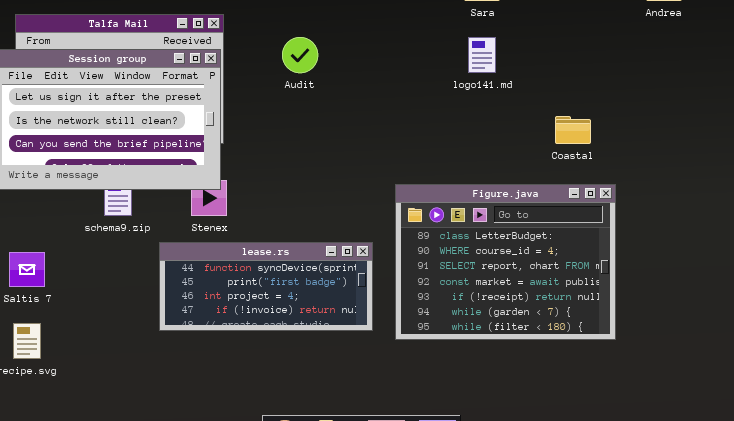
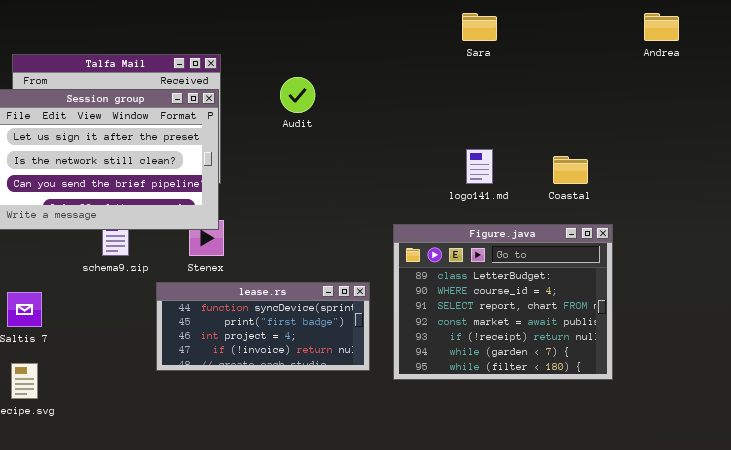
logo141.md: [468,37,496,73] -> [466,149,493,184], moved

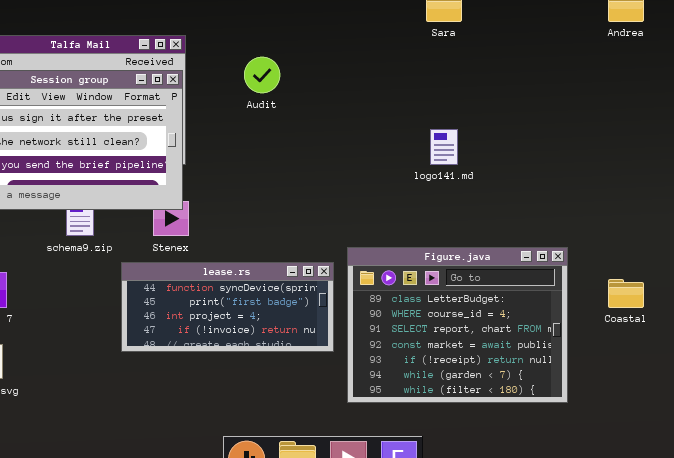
Coastal: [553,156,588,184] -> [608,279,644,308], moved
Figure.java: [393,224,613,380] -> [347,247,568,403], moved

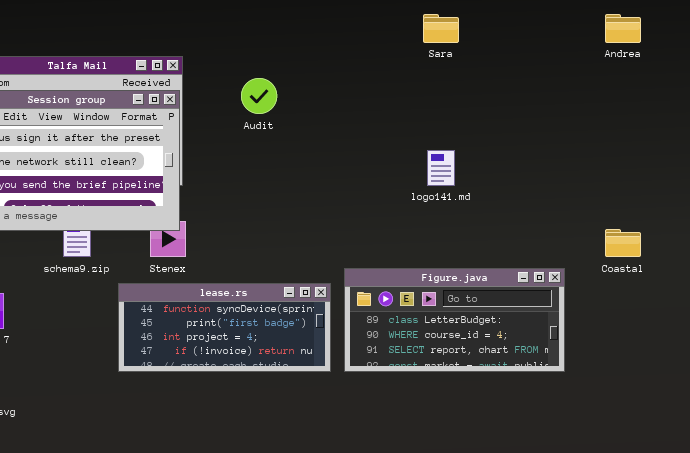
Figure.java: [347,247,568,403] -> [344,268,565,372], resized
Coastal: [608,279,644,308] -> [605,229,641,257], moved

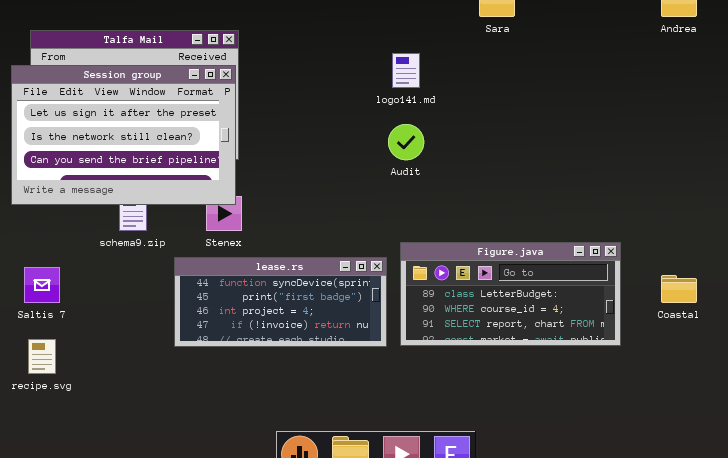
Audit: [241,78,277,114] -> [388,124,424,160], moved
logo141.md: [427,150,455,186] -> [392,53,420,88], moved
Coastal: [605,229,641,257] -> [661,275,697,303], moved

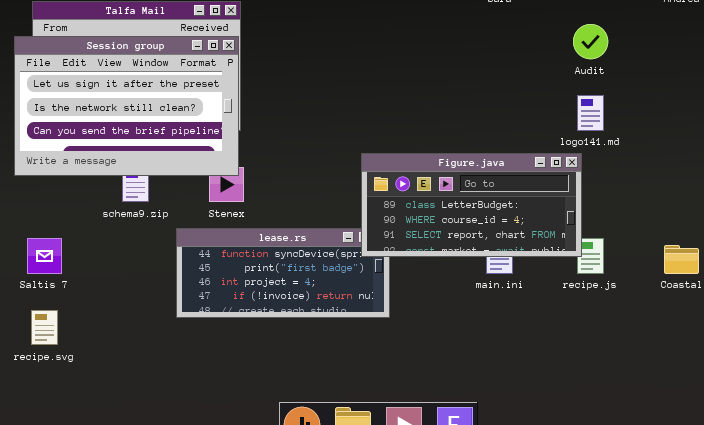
logo141.md: [392,53,420,88] -> [577,95,604,131], moved
Audit: [388,124,424,160] -> [573,24,608,59], moved
Figure.java: [400,242,621,346] -> [361,153,582,257], moved

